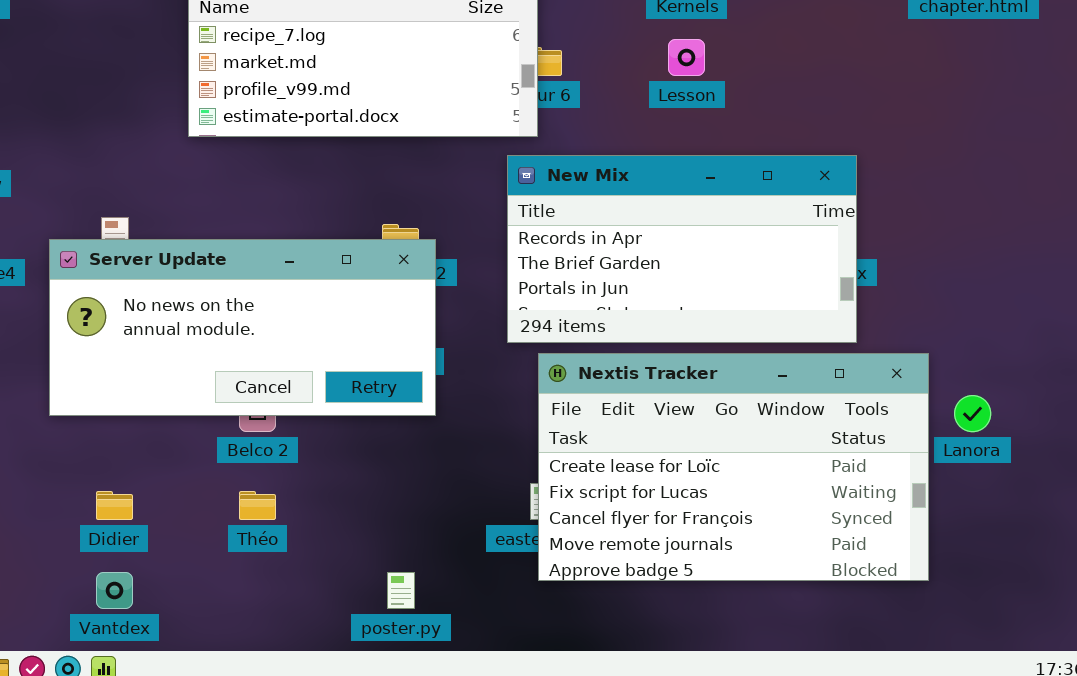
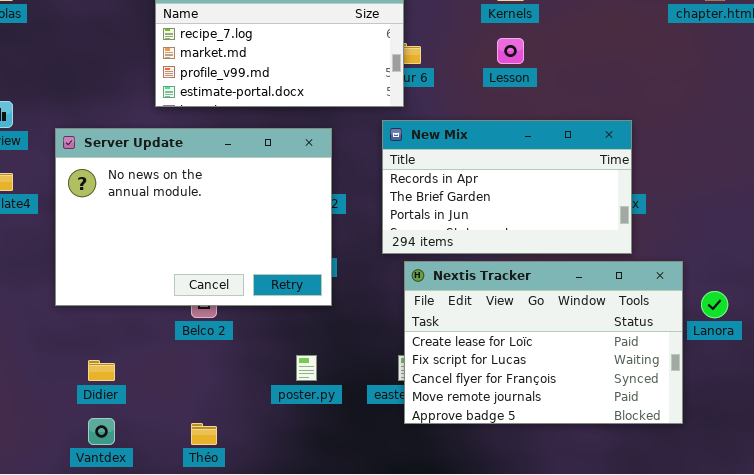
Server Update: [49,239,436,416] -> [55,128,332,306], resized
Théo: [239,491,276,520] -> [191,423,217,445], moved
poster.py: [387,572,415,609] -> [296,355,317,381], moved

